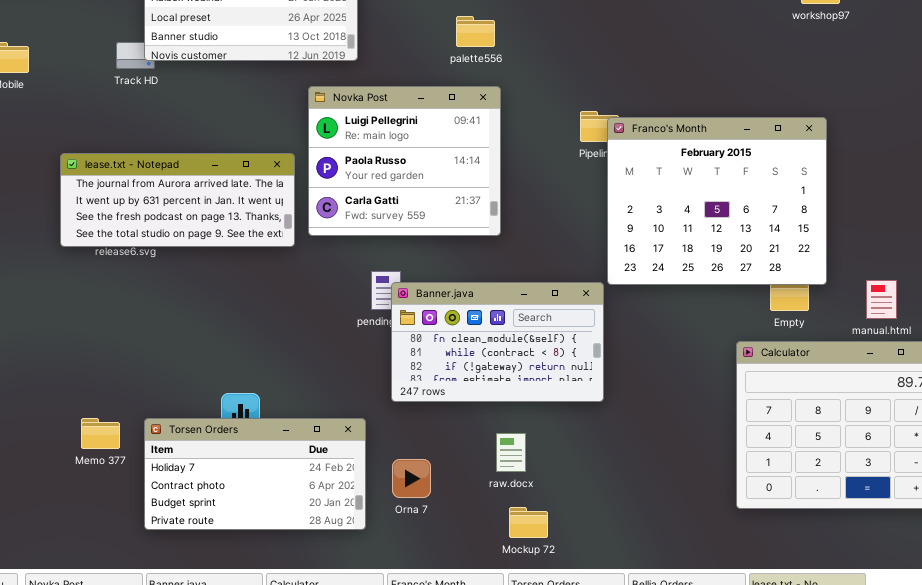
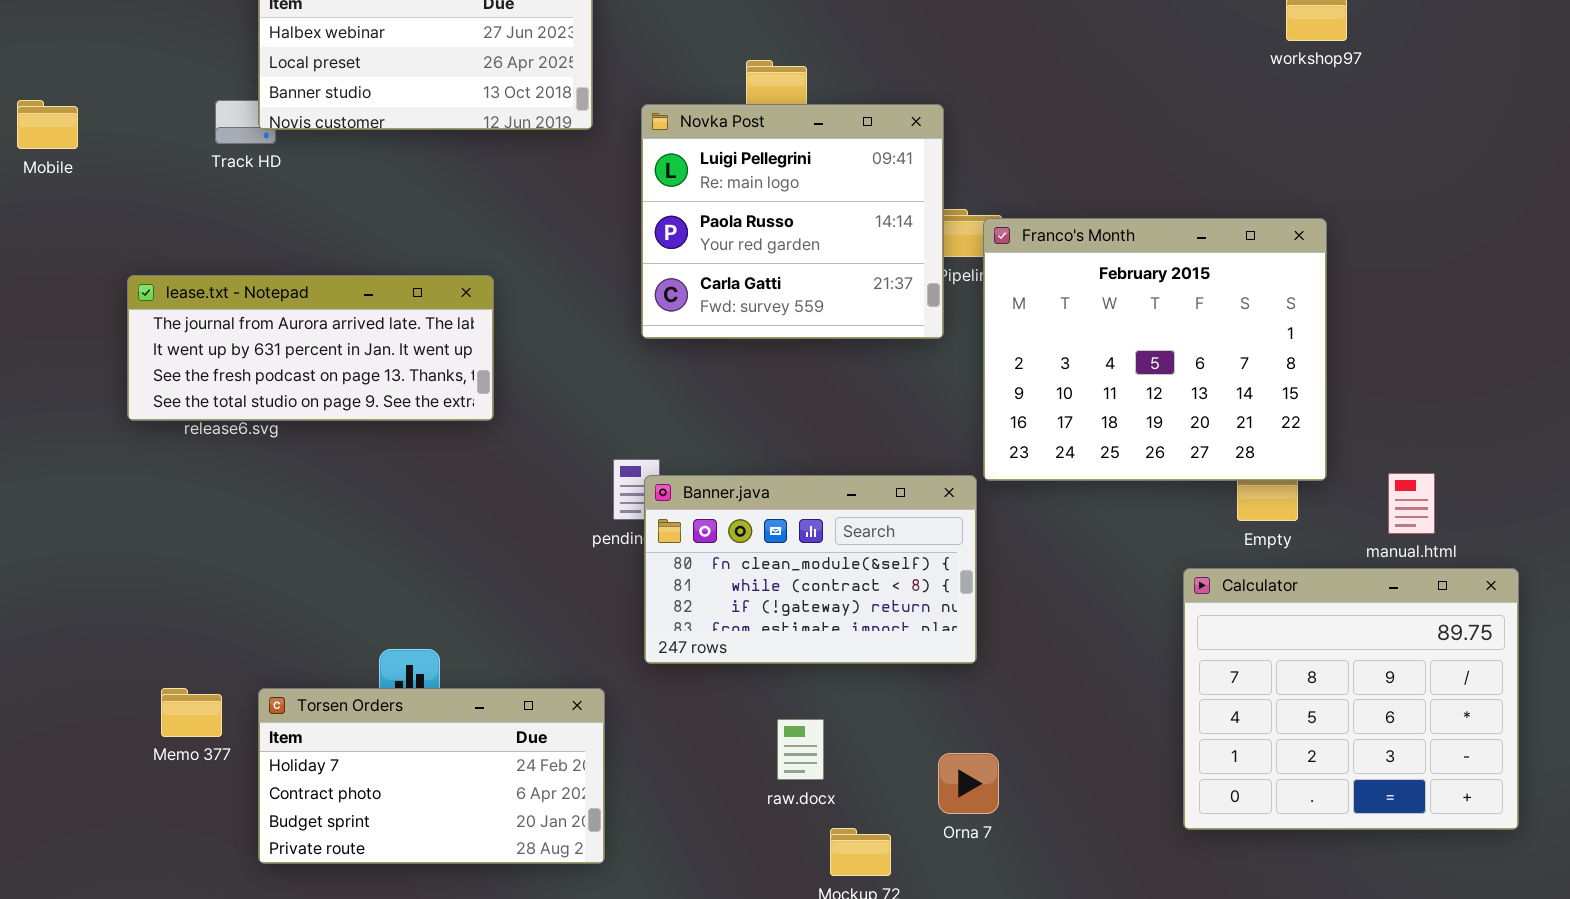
Novka Post: [308,86,501,236] -> [641,104,944,339], moved
raw.docx: [496,433,526,472] -> [777,719,824,780], moved
Orna 7: [392,459,431,498] -> [938,753,999,814], moved

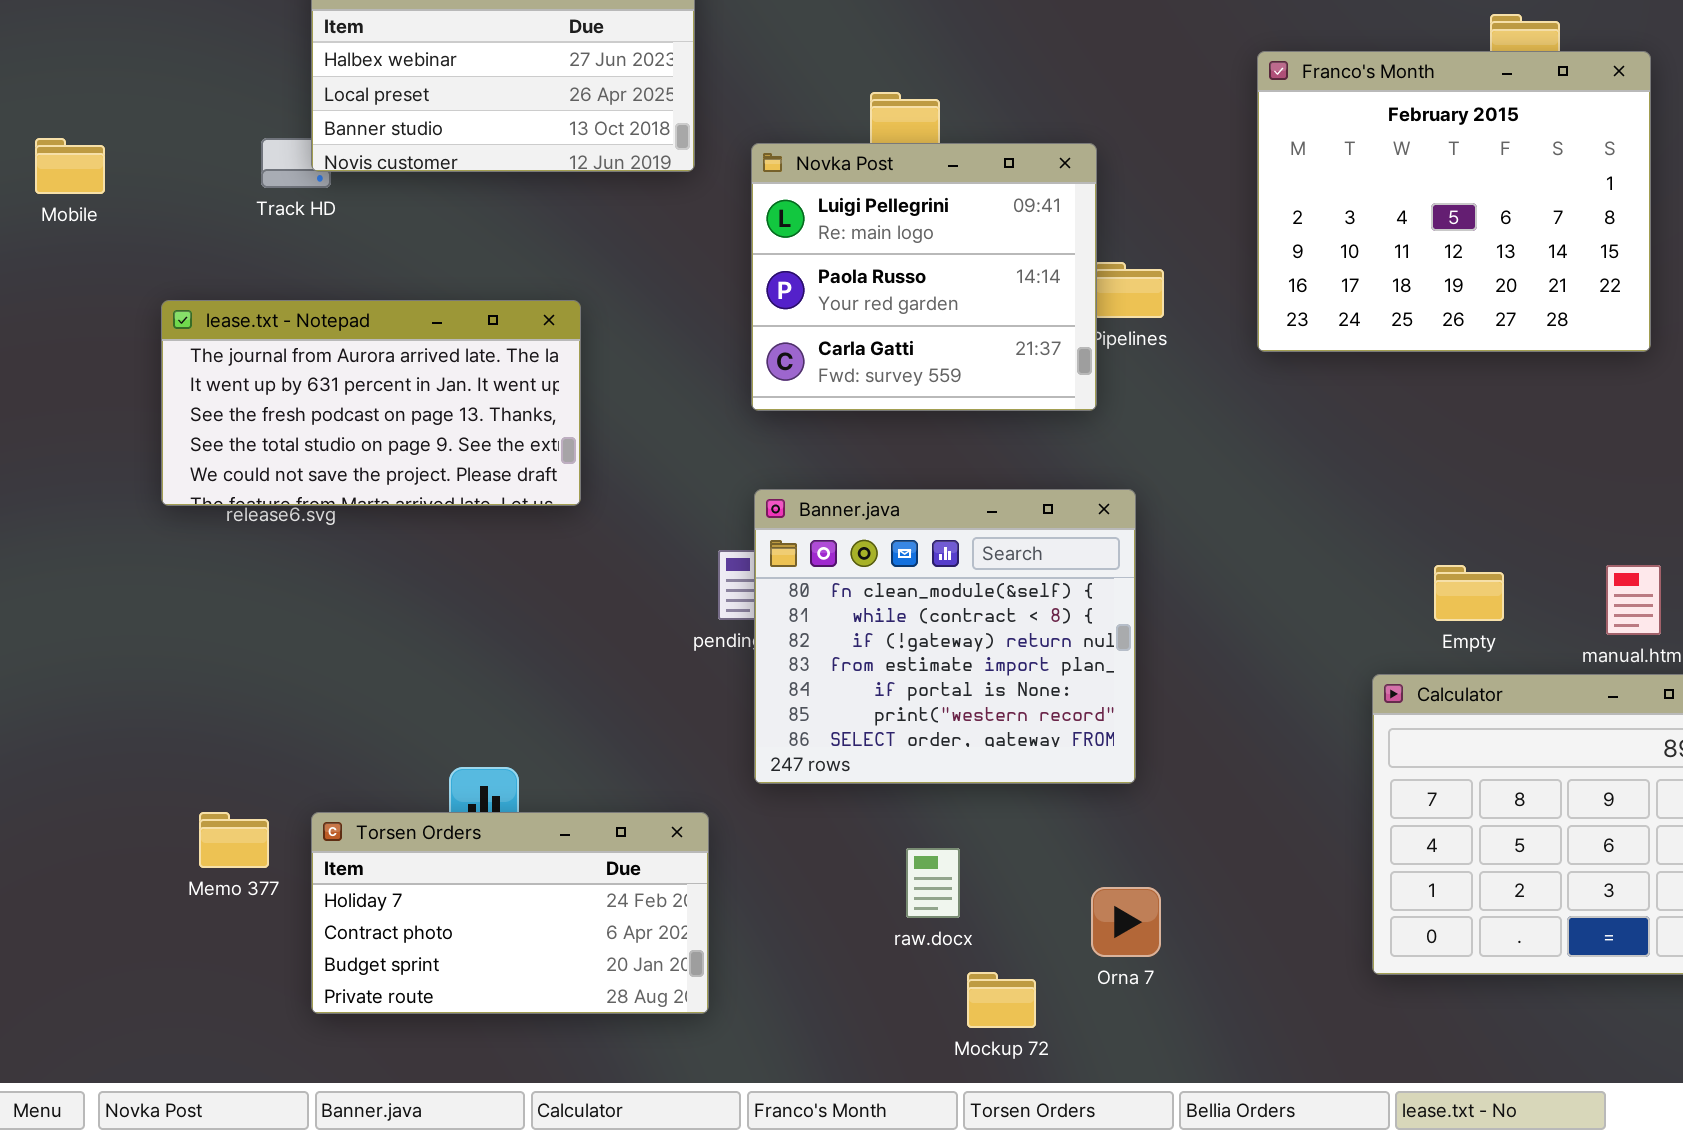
Franco's Month: [983,218,1327,481] -> [1257,51,1651,352], moved
lease.txt - Notepad: [127,275,494,421] -> [161,300,581,506], resized
Banner.java: [644,475,977,664] -> [754,489,1136,784], resized

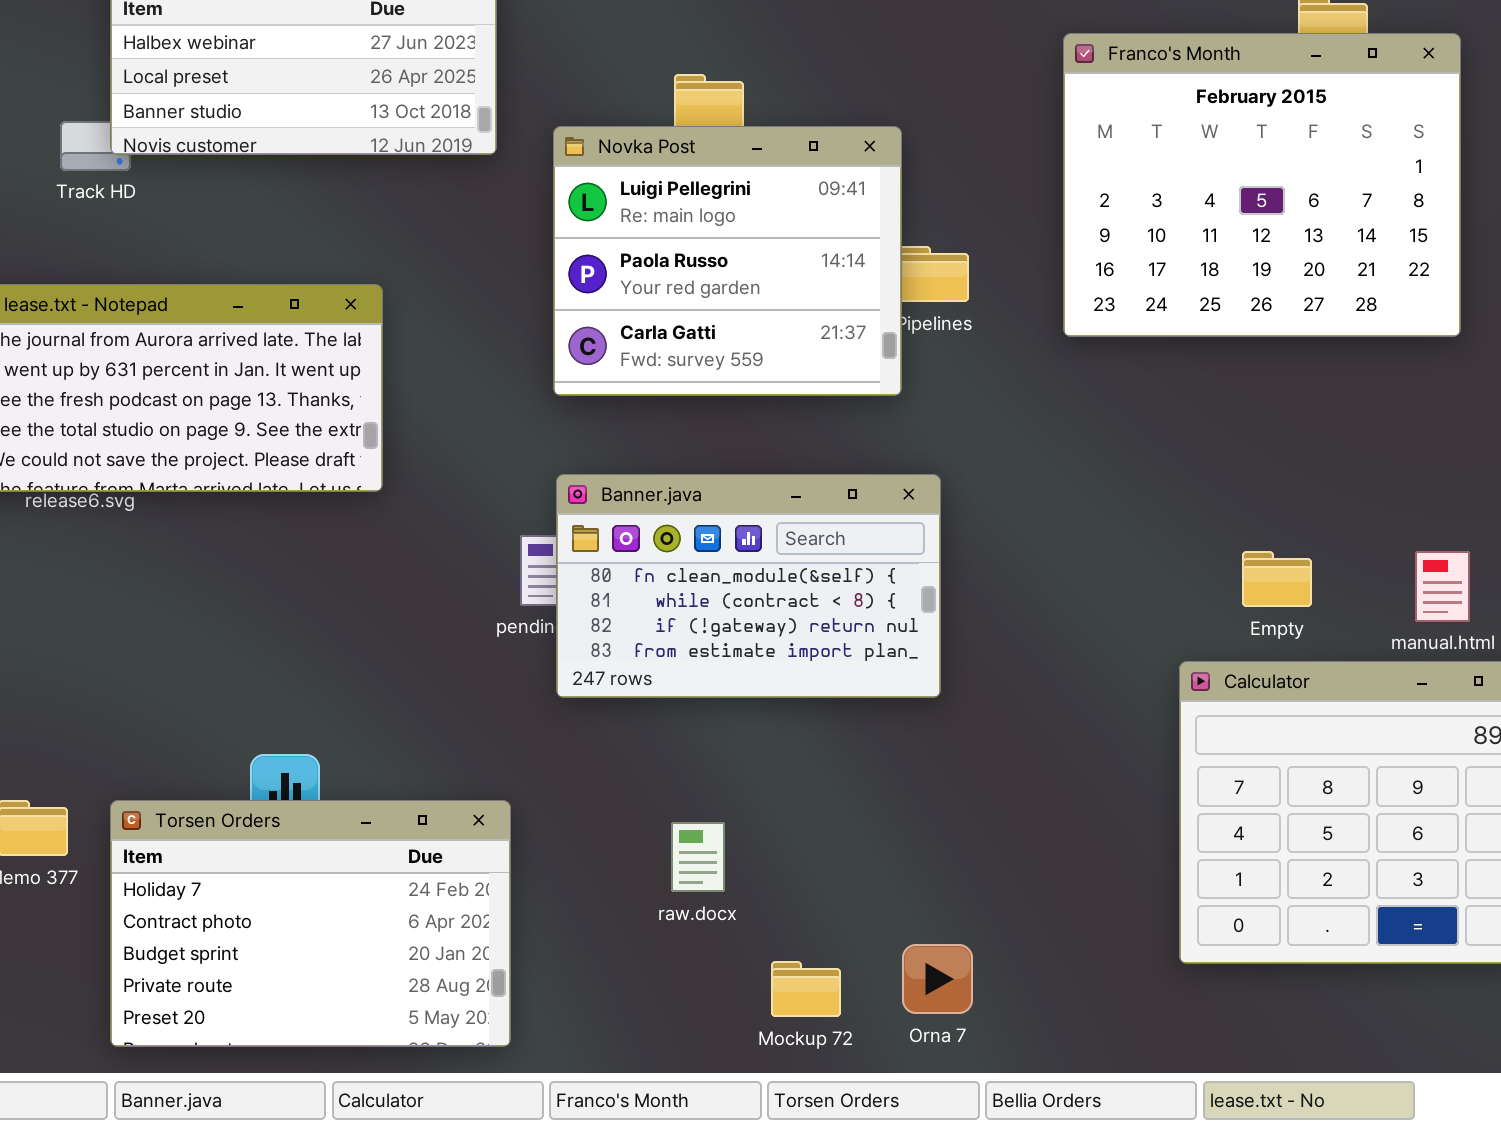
Banner.java: [754,489,1136,784] -> [556,474,941,698], resized
Torsen Orders: [311,812,709,1014] -> [110,800,511,1047], resized
raw.docx: [906,848,960,918] -> [671,822,725,892], moved
Orna 7: [1091,887,1161,957] -> [902,944,973,1014], moved

